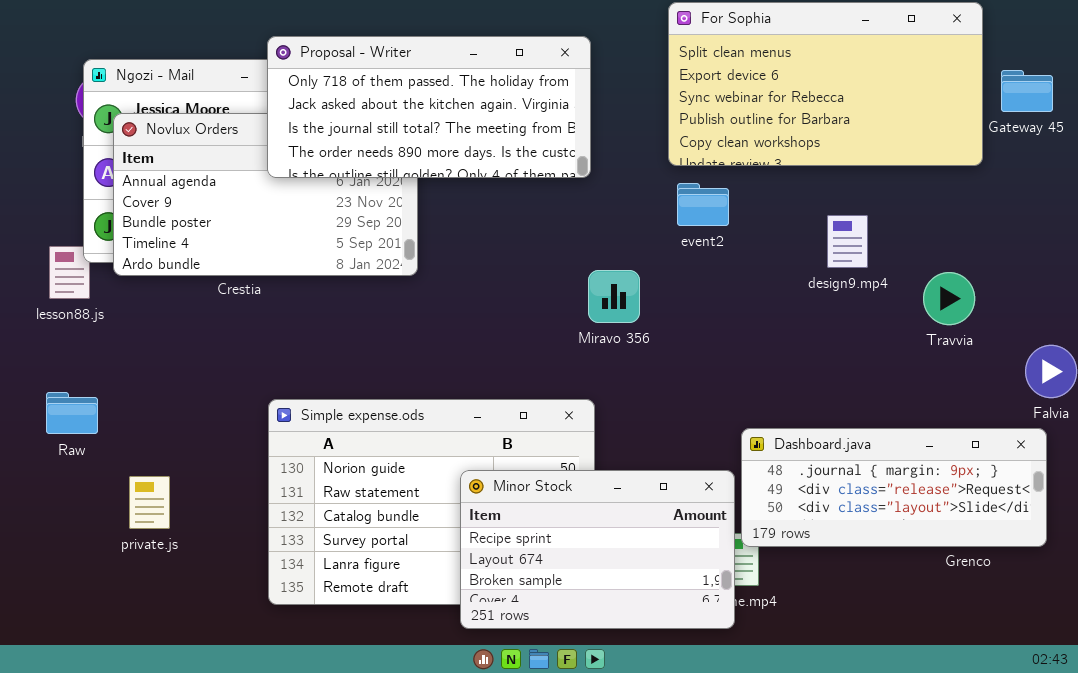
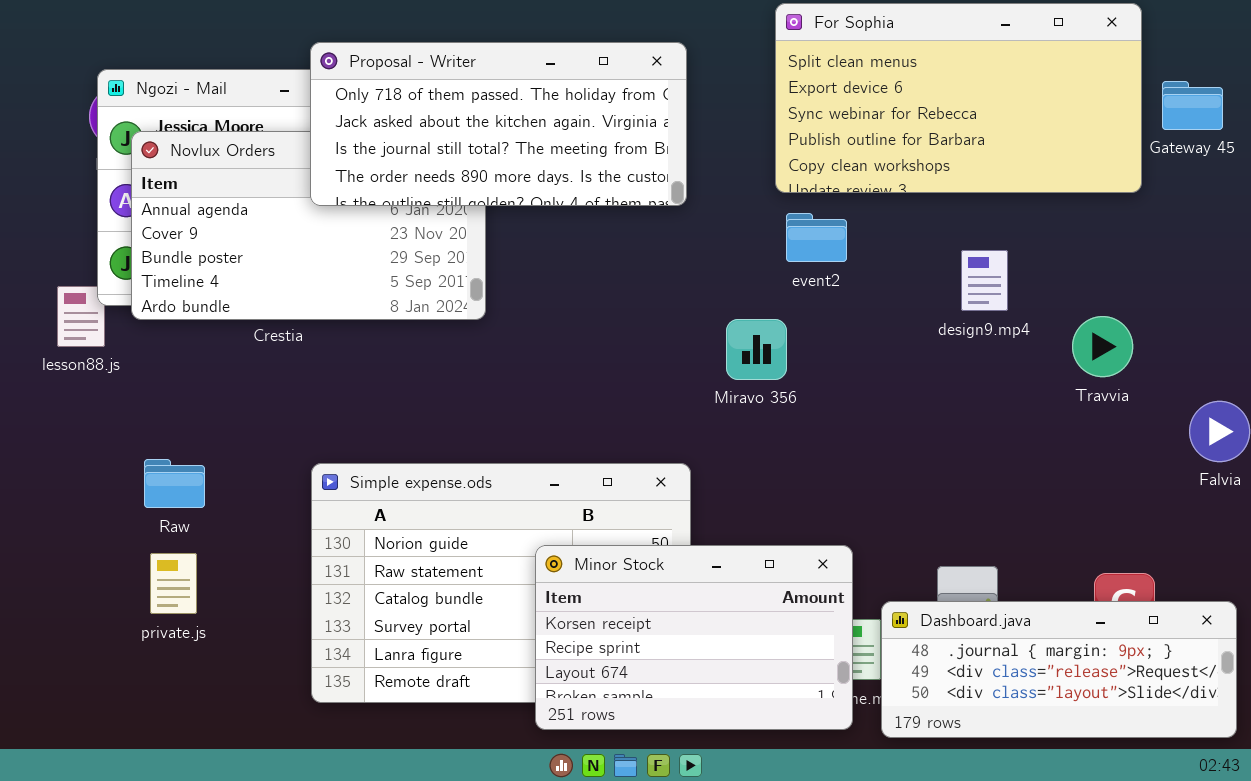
Miravo 356: [588,270,640,323] -> [726,319,787,380], moved
Raw: [46,392,98,434] -> [144,459,205,508], moved
Dashboard.java: [741,428,1047,547] -> [881,601,1237,738], moved
Minor Stock: [460,470,735,629] -> [535,545,853,730], scrolled up 1 row

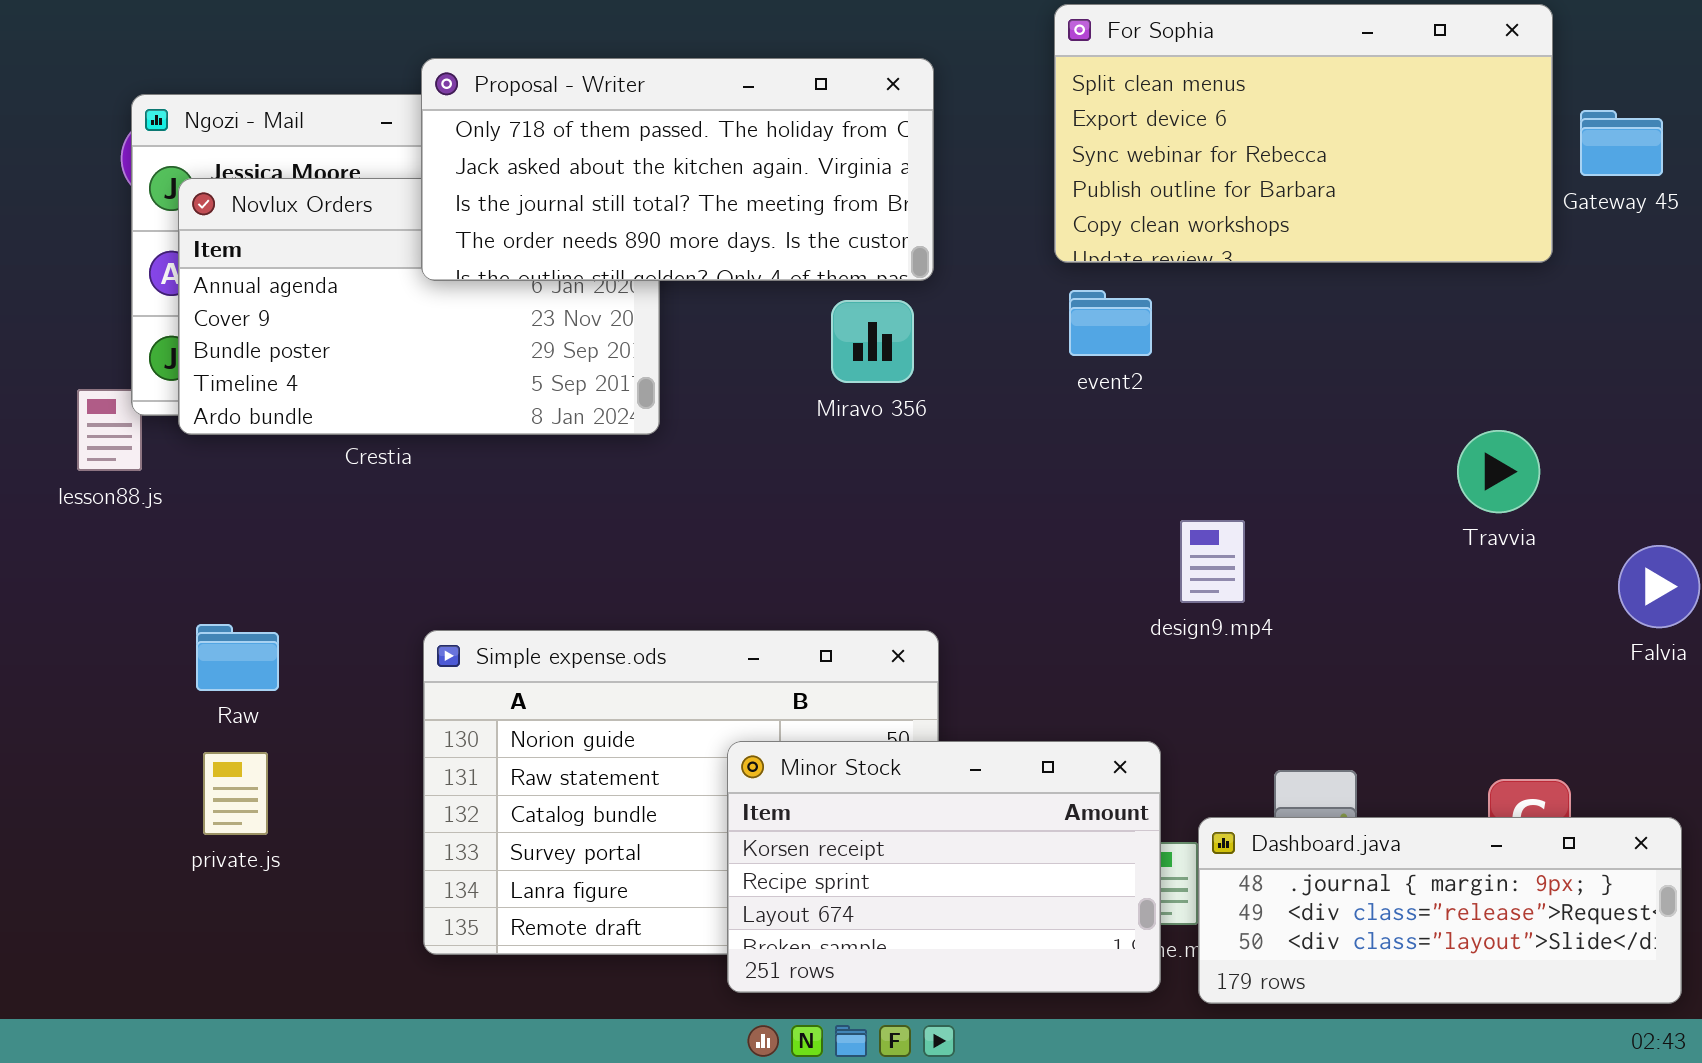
design9.mp4: [961,250,1008,311] -> [1180,520,1245,603], moved
Miravo 356: [726,319,787,380] -> [831,300,914,383], moved

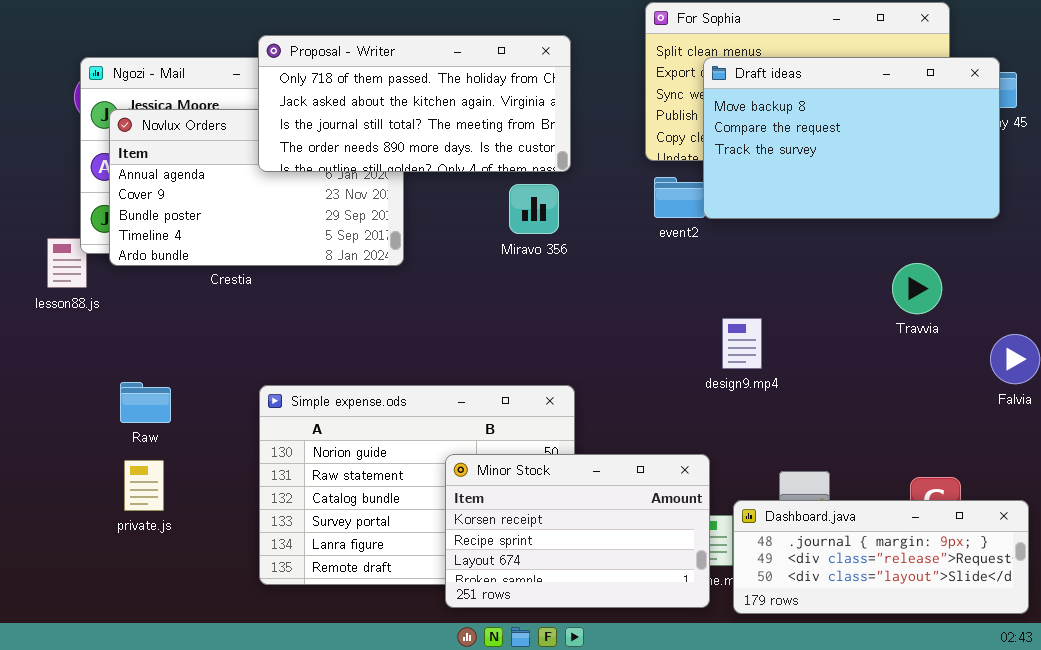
Draft ideas: none -> [703,57,1000,219], opened

